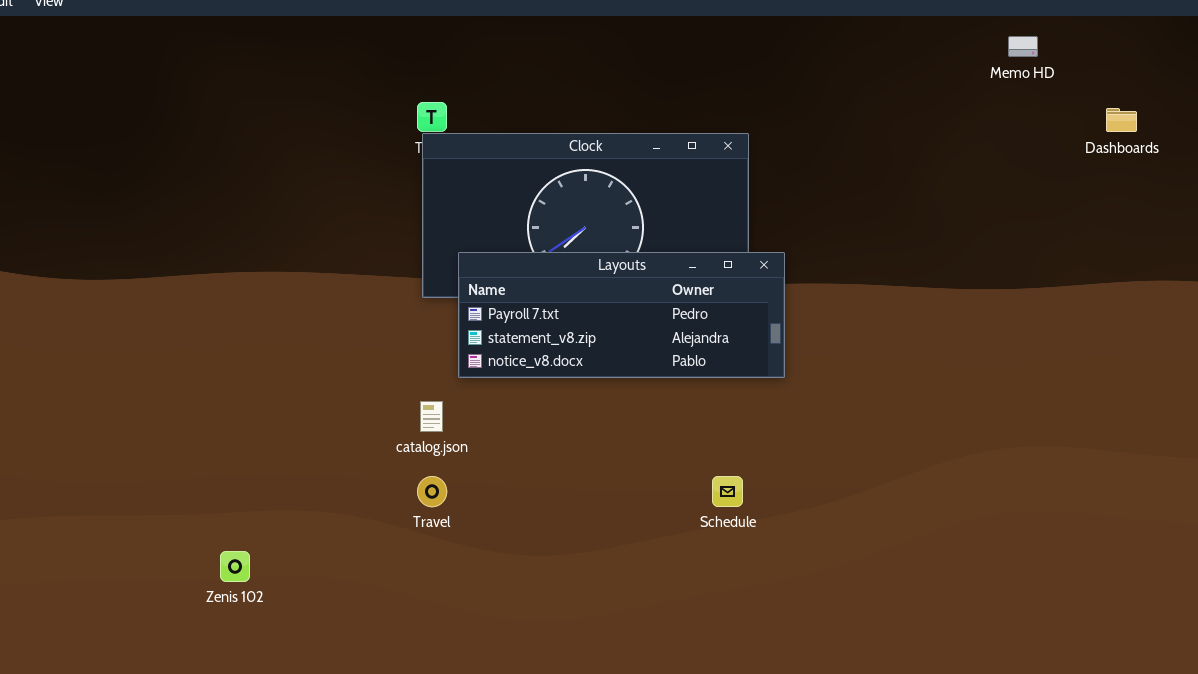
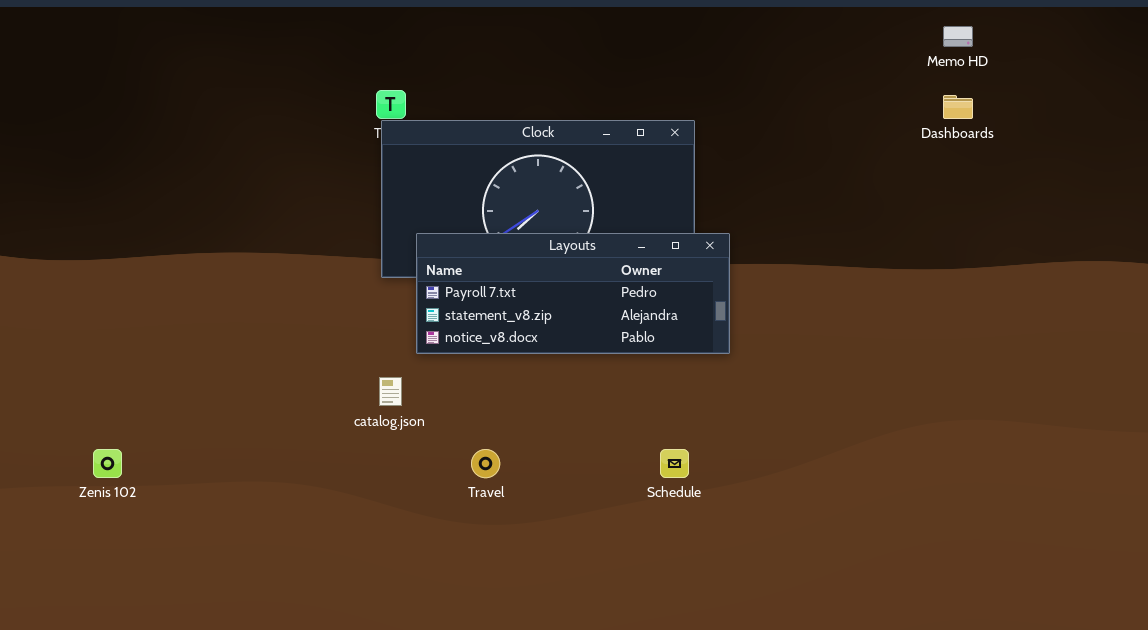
Dashboards: [1106,108,1137,132] -> [943,95,973,119], moved
Travel: [417,476,447,507] -> [471,449,500,478], moved
Zenis 102: [220,551,250,582] -> [93,449,122,478], moved

